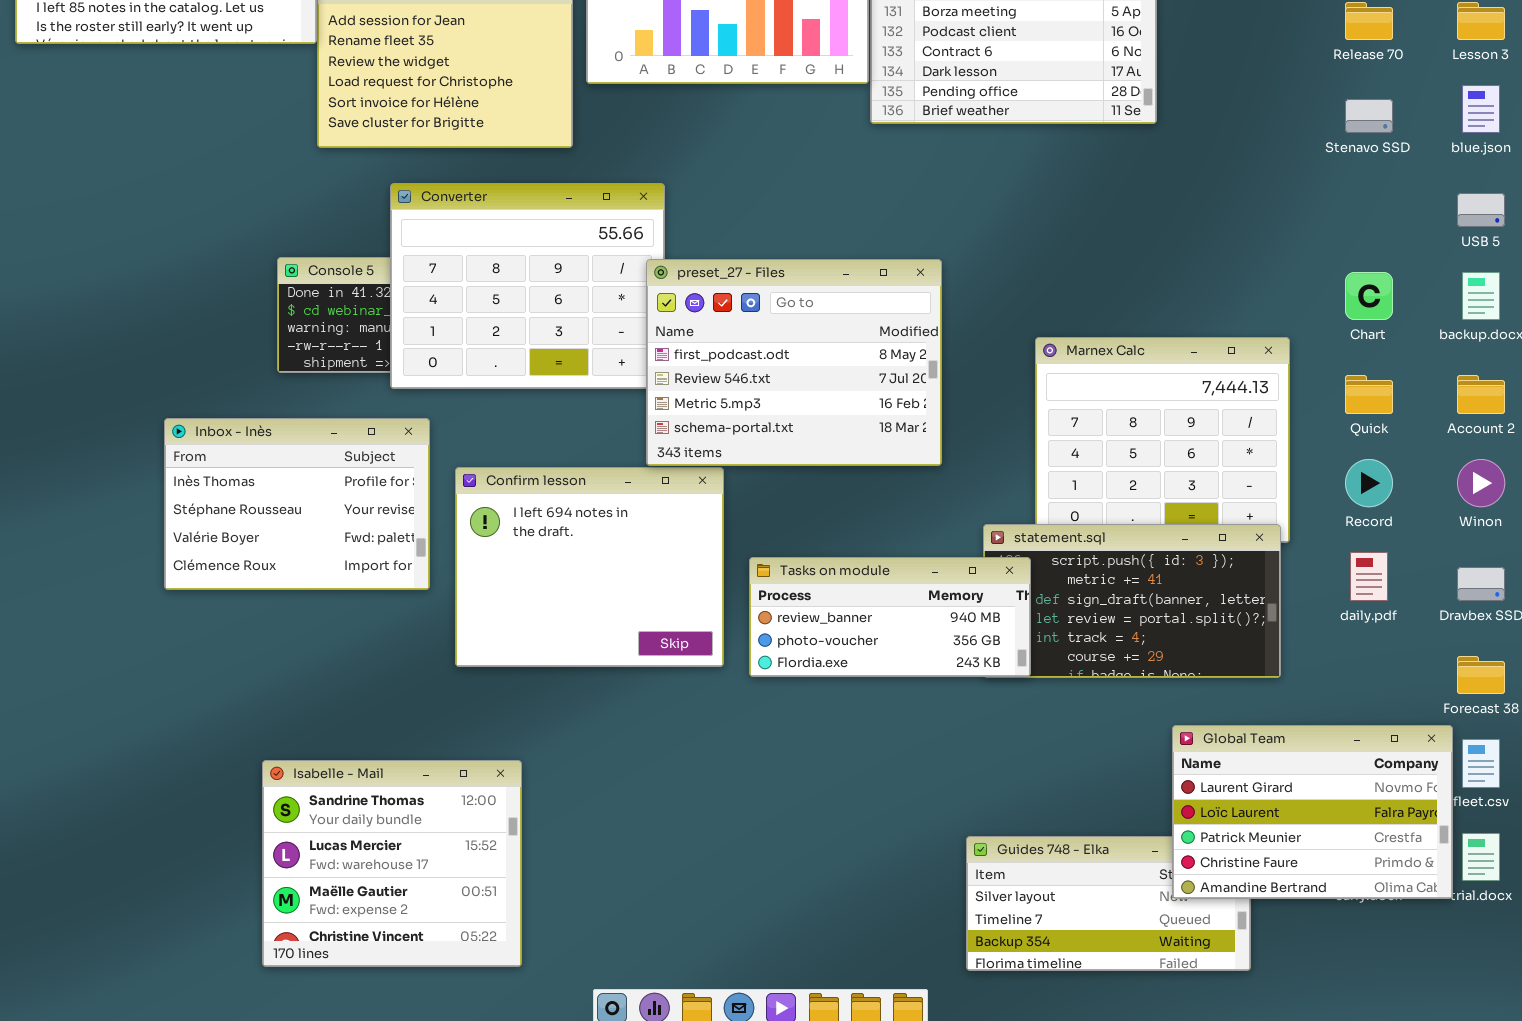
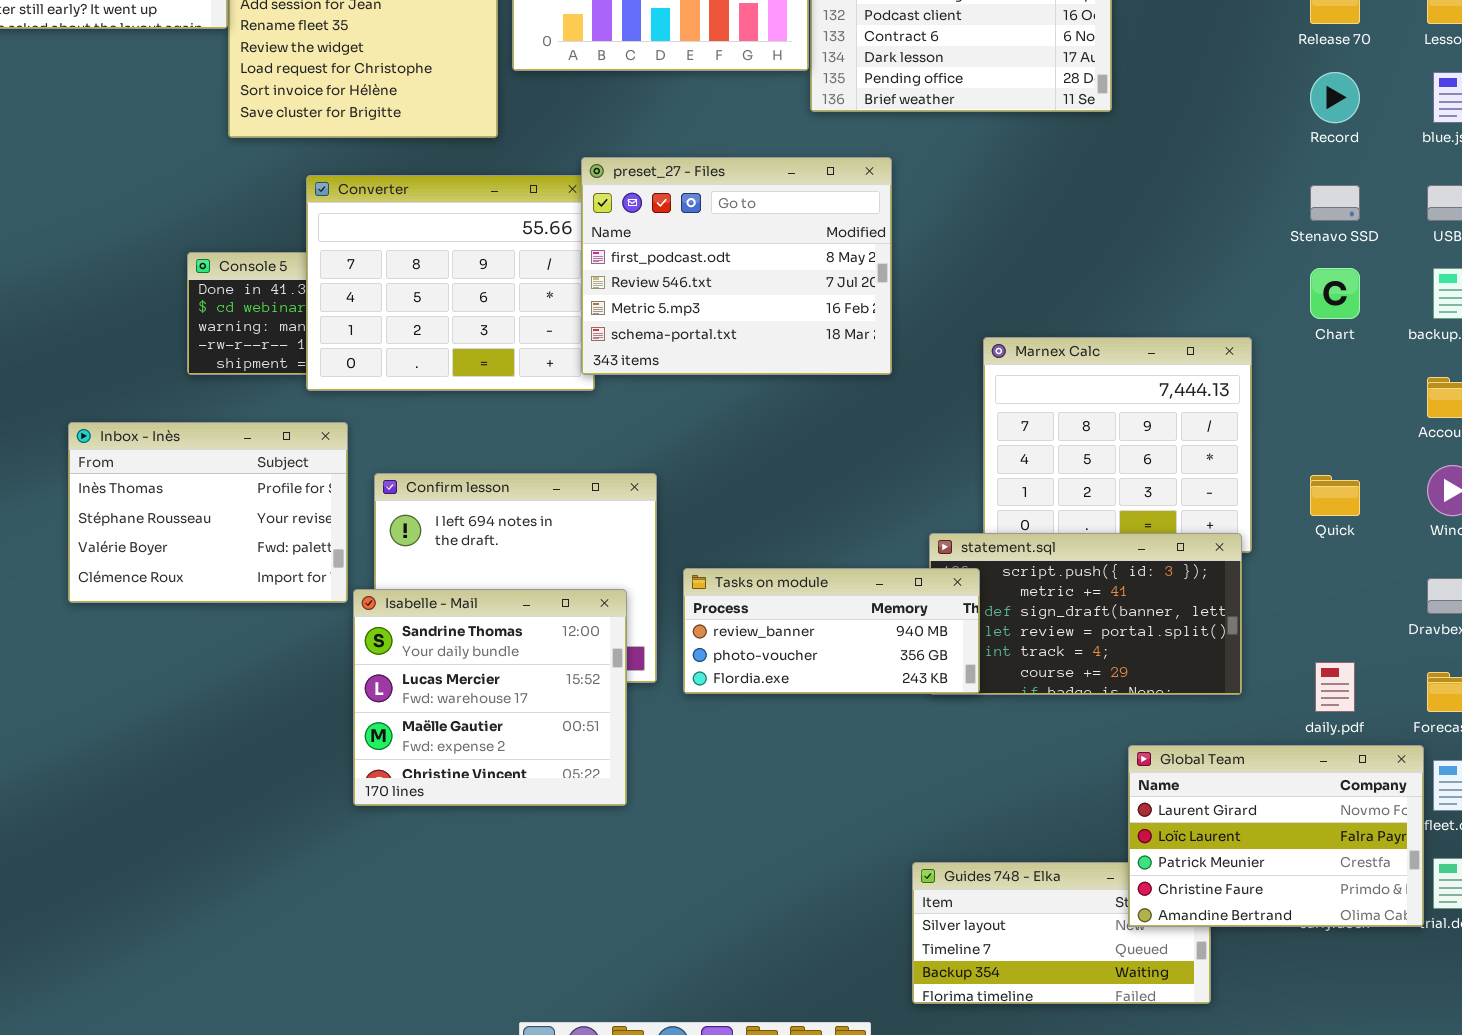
Stenavo SSD: [1345,99,1393,133] -> [1310,185,1360,221], moved
preset_27 - Files: [646,259,942,466] -> [581,157,892,375], moved
Quick: [1345,375,1393,414] -> [1310,475,1360,516], moved
Record: [1345,459,1393,507] -> [1310,72,1360,123], moved
daily.pdf: [1350,552,1388,601] -> [1315,662,1355,712], moved
Isabelle - Mail: [262,760,522,967] -> [353,589,627,806], moved

